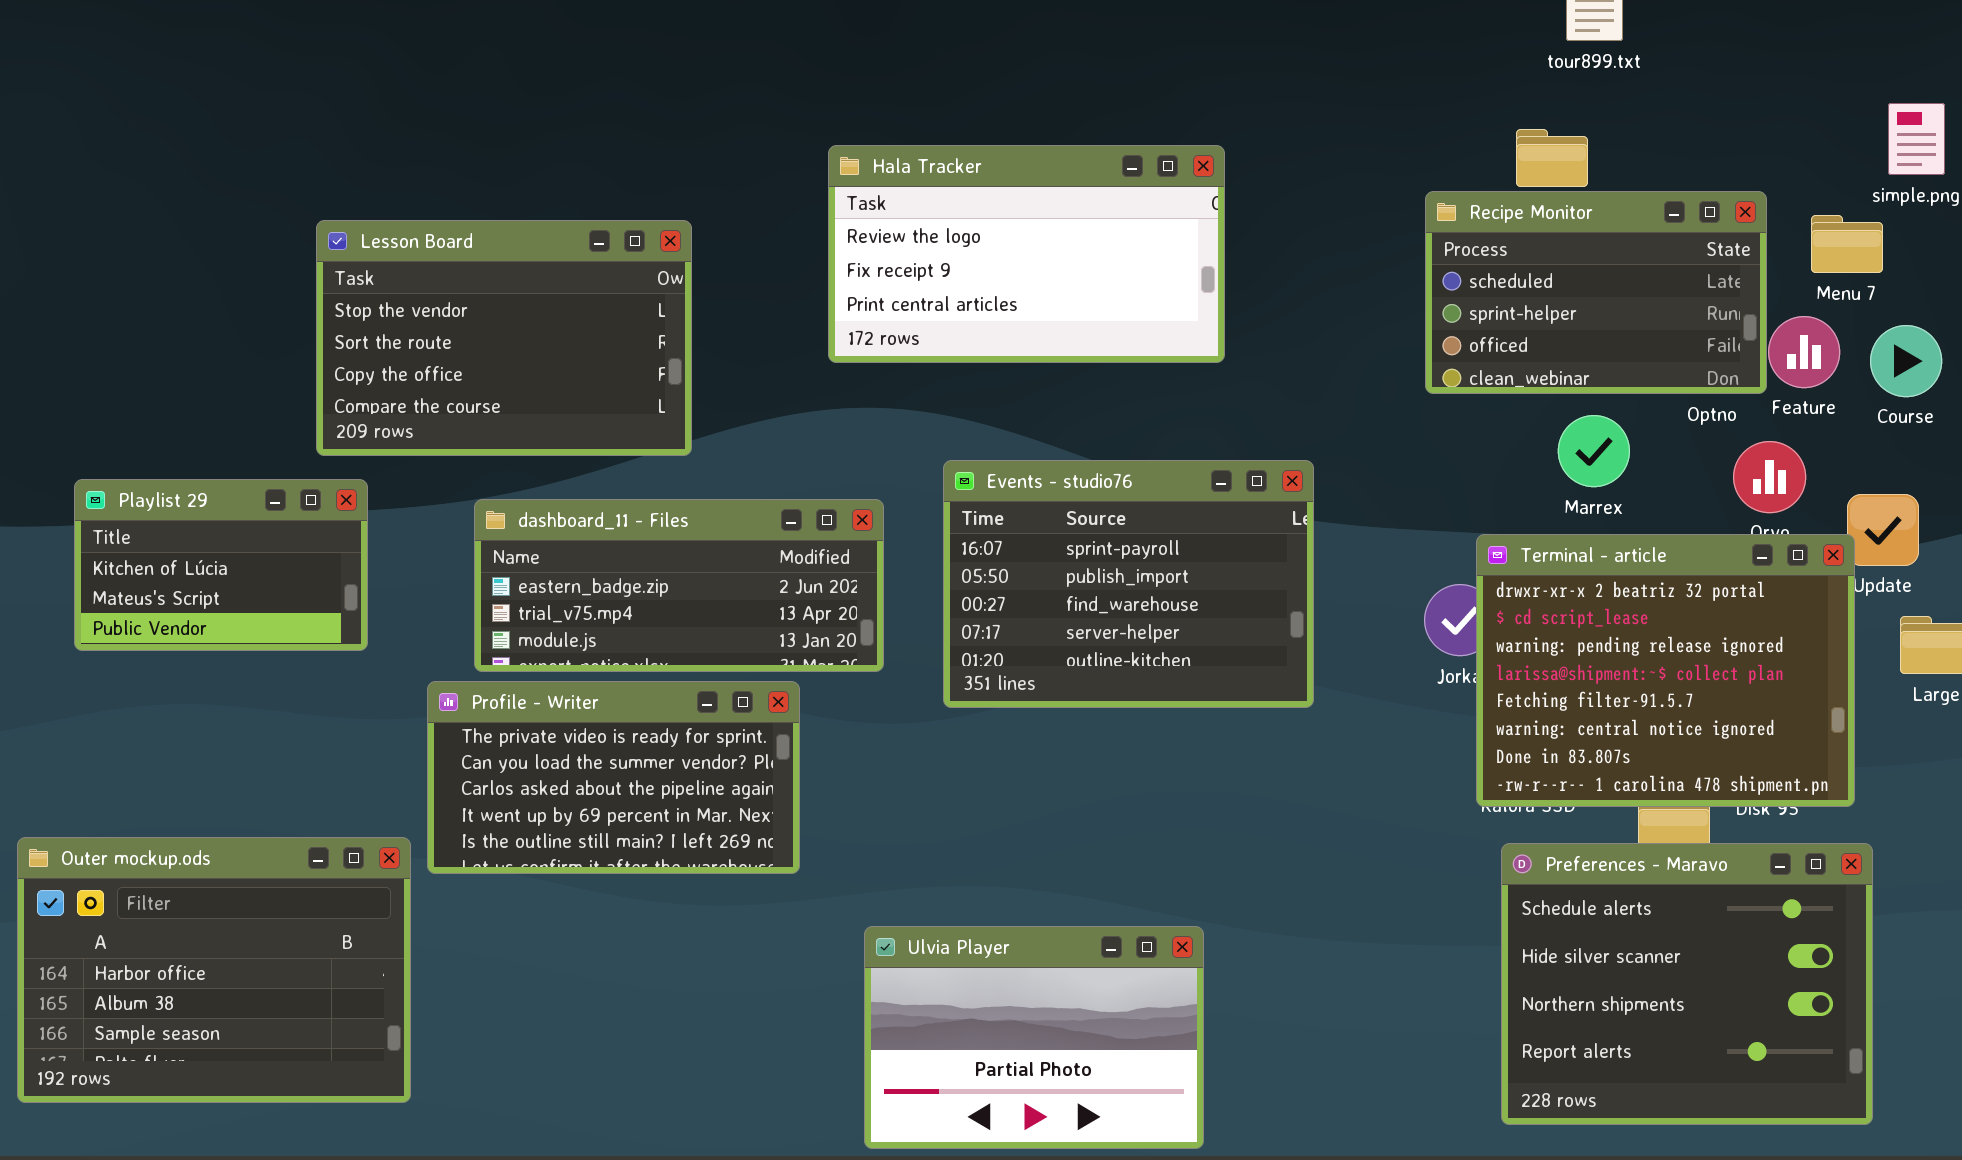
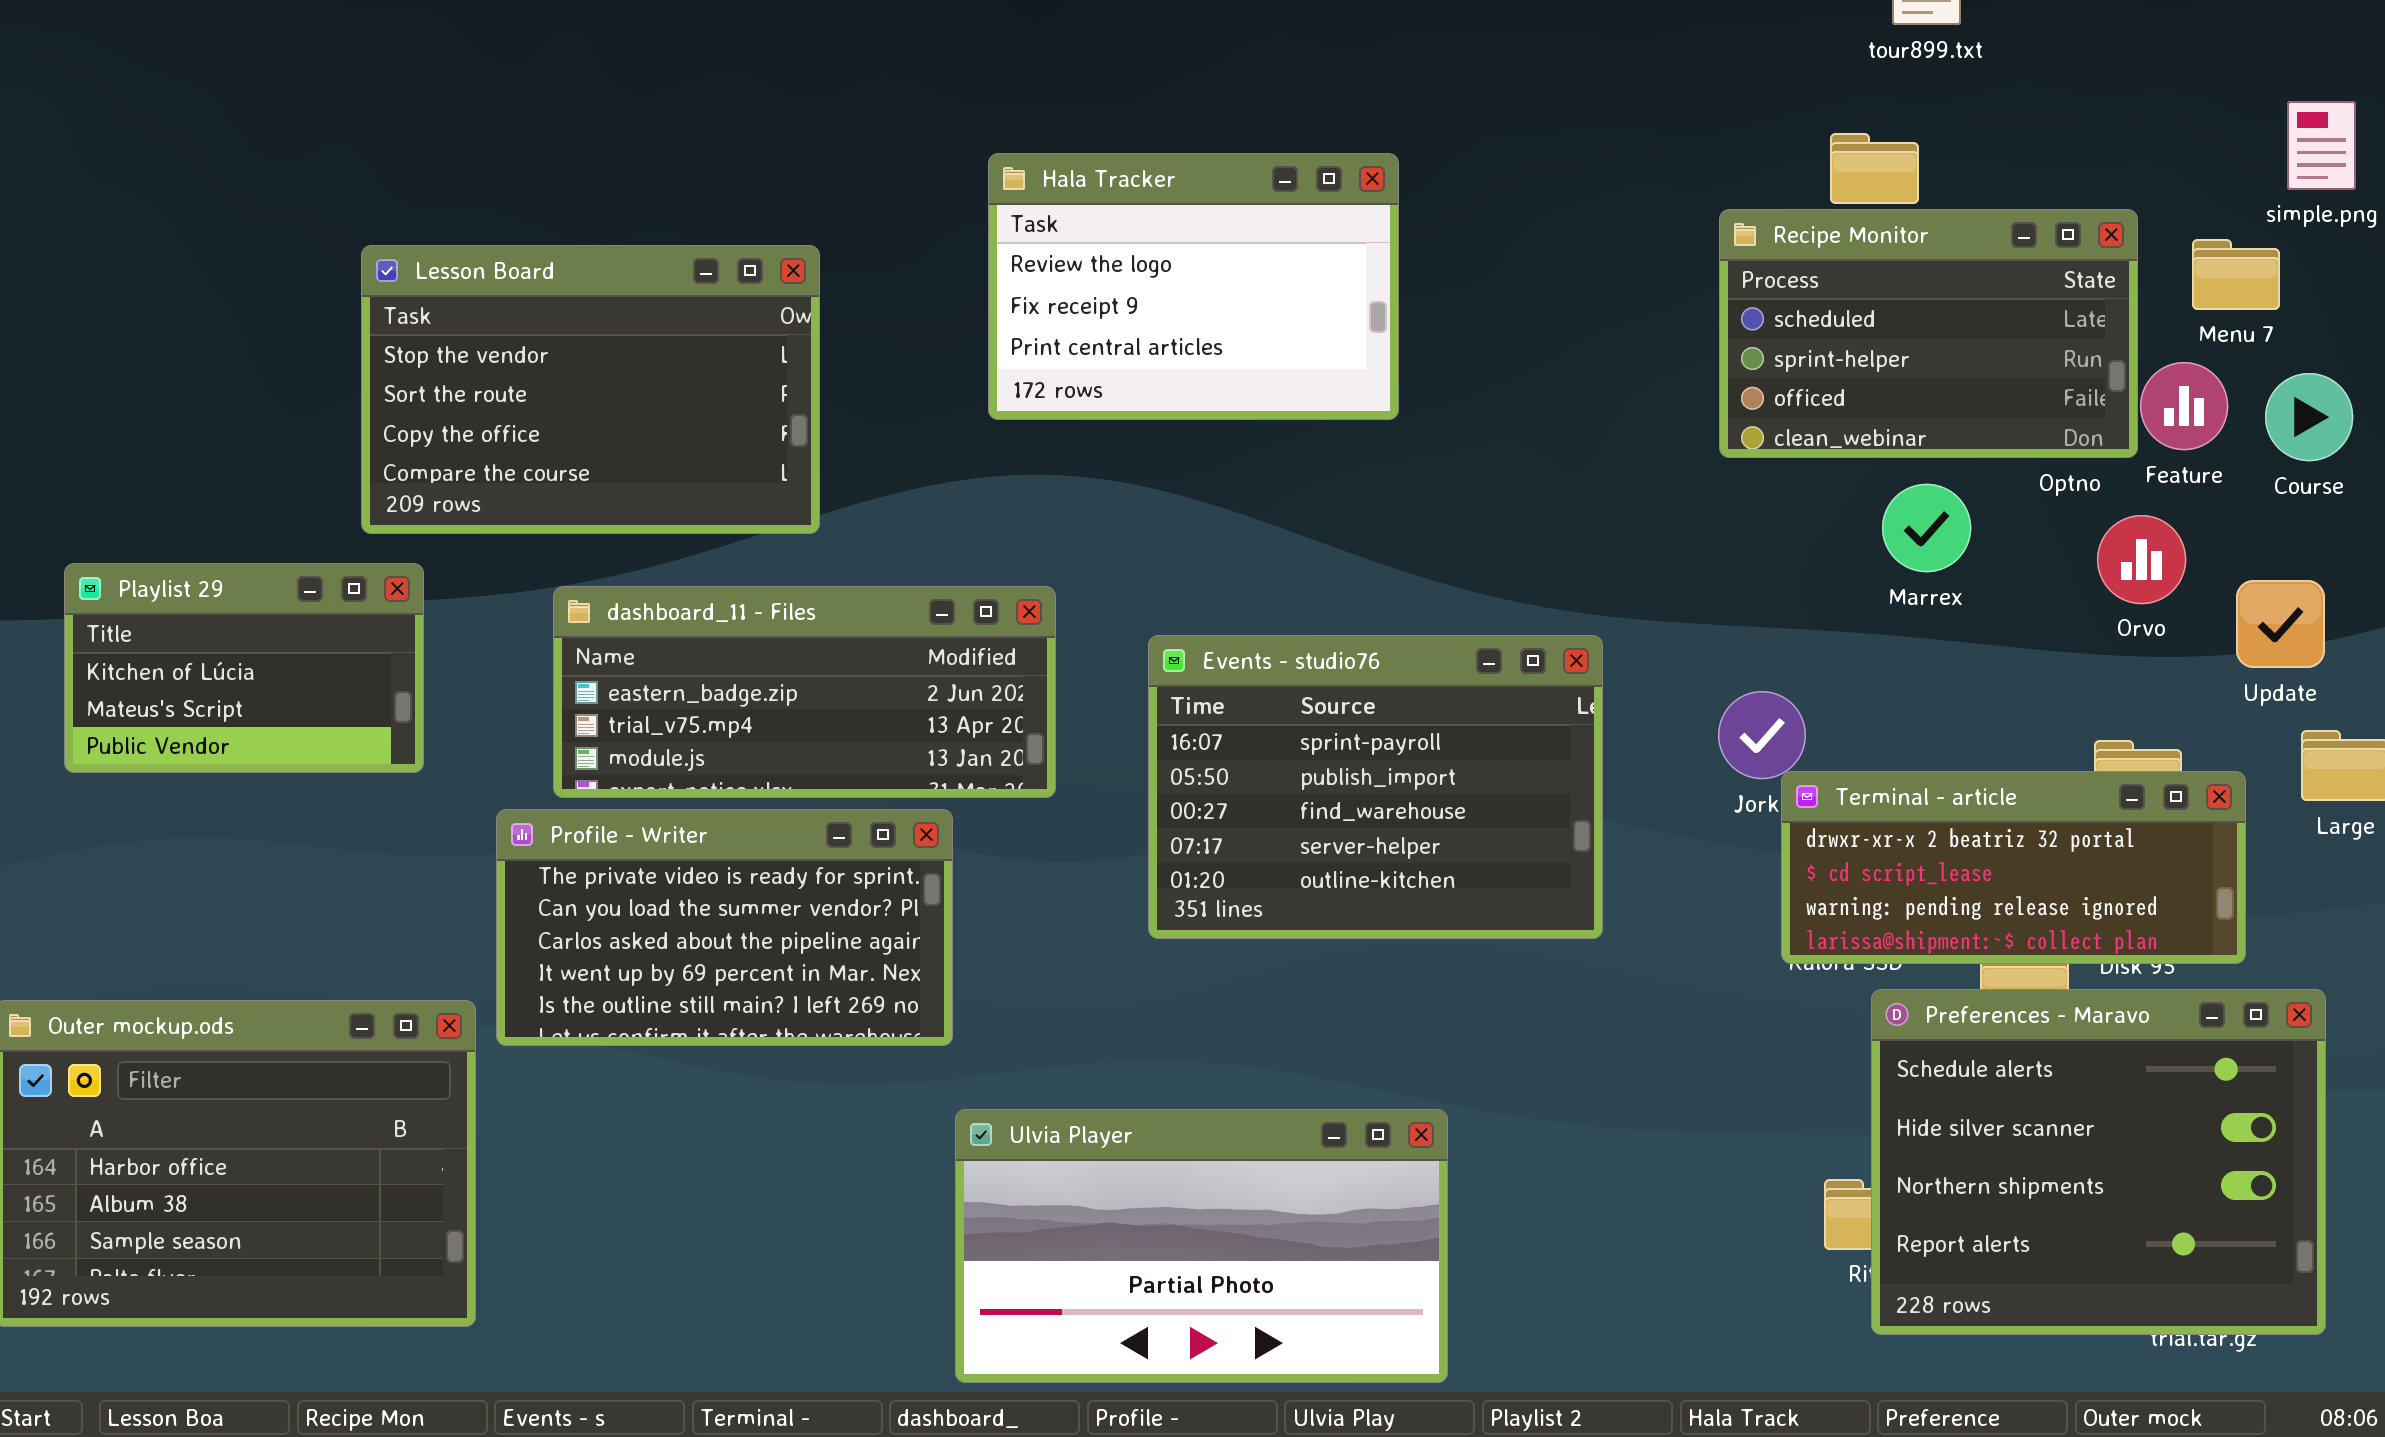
Hala Tracker: [828,145,1225,363] -> [988,153,1399,420], resized
Events - studio76: [943,460,1314,708] -> [1148,635,1603,939], moved
Terminal - article: [1476,534,1855,807] -> [1781,771,2246,964], resized
Preferences - Maravo: [1501,843,1873,1125] -> [1871,989,2326,1335], moved
Ulvia Player: [864,926,1204,1149] -> [955,1109,1448,1383], resized

